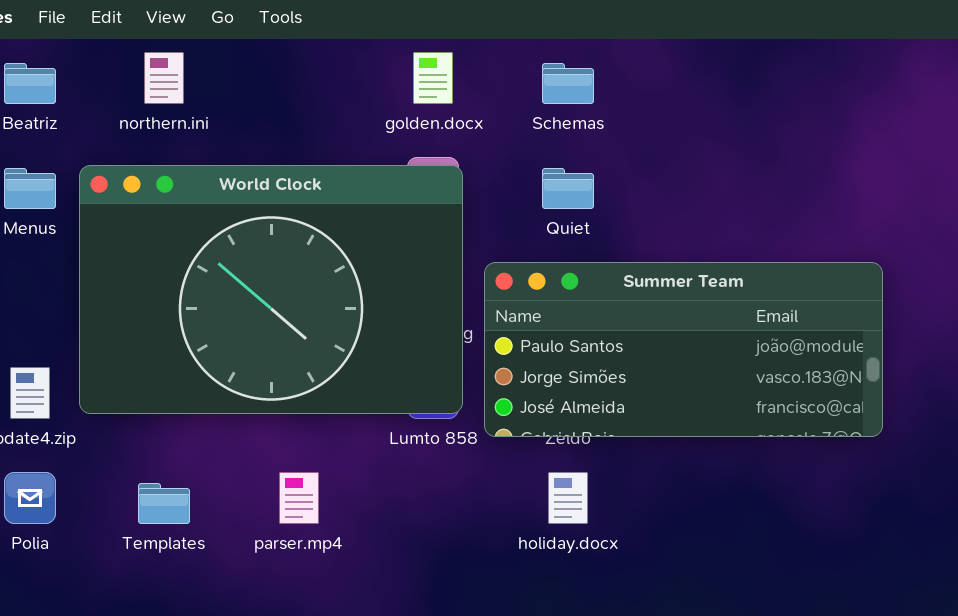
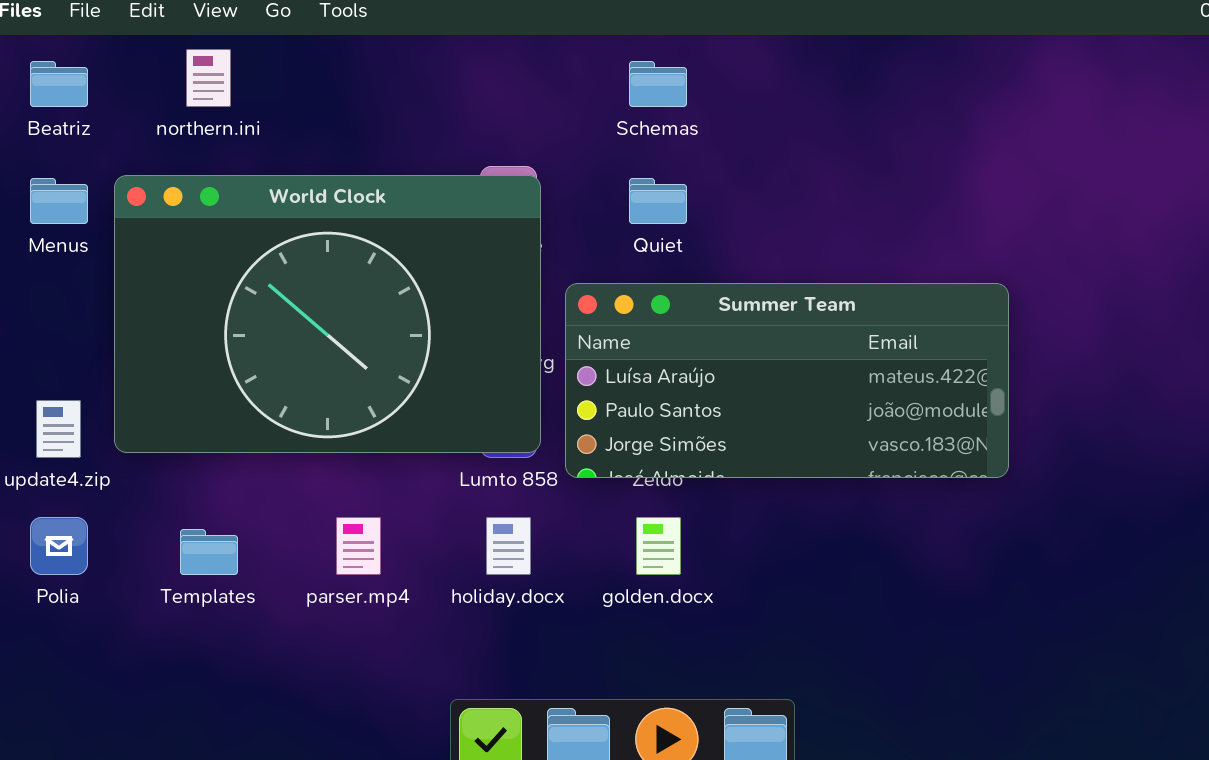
golden.docx: [413,52,453,104] -> [636,517,681,575], moved
Summer Team: [484,262,883,437] -> [565,283,1009,478], scrolled up 1 row
holiday.docx: [548,472,588,524] -> [486,517,531,575], moved

